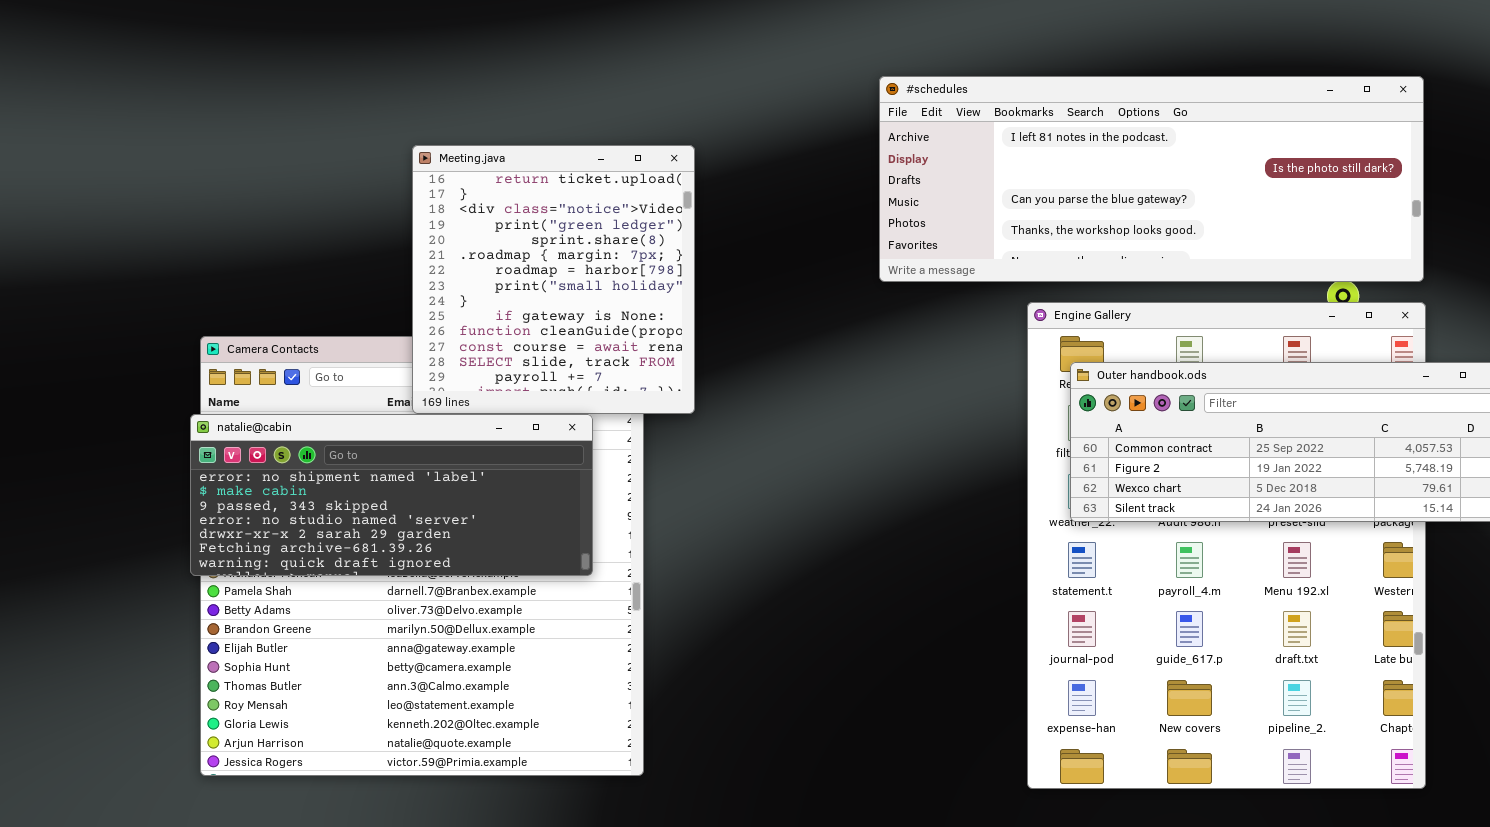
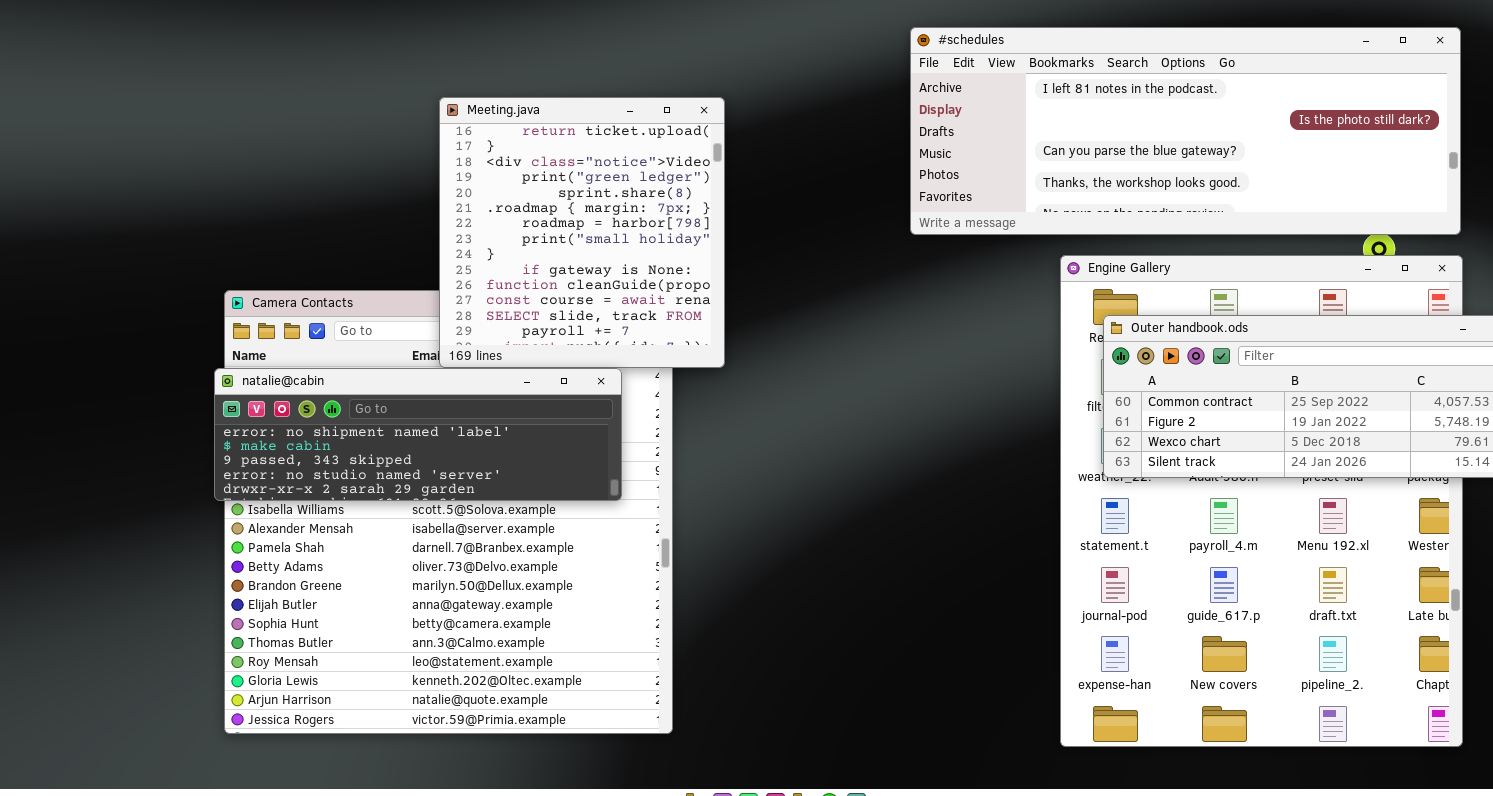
natalie@cabin: [190,414,593,576] -> [214,368,622,501], resized

